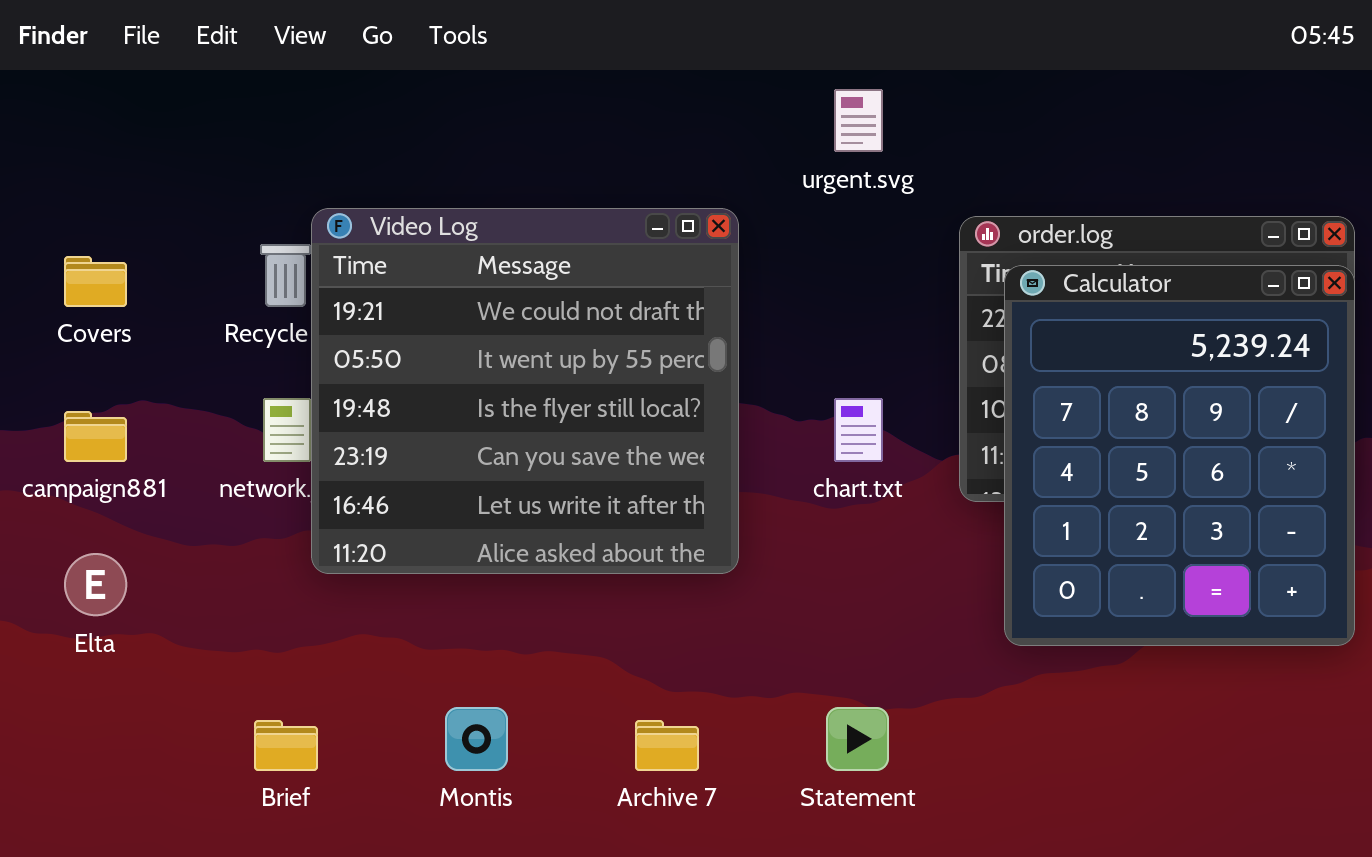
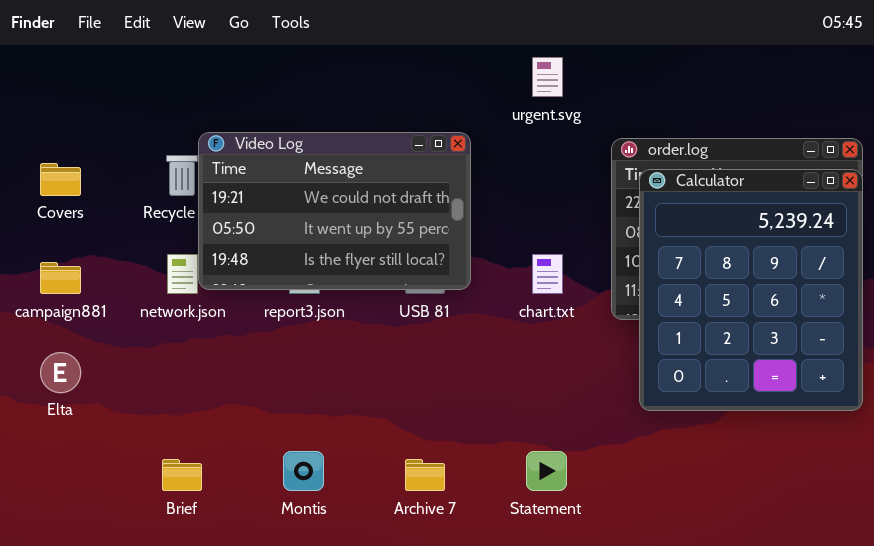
Video Log: [311,208,739,574] -> [198,132,471,290], resized

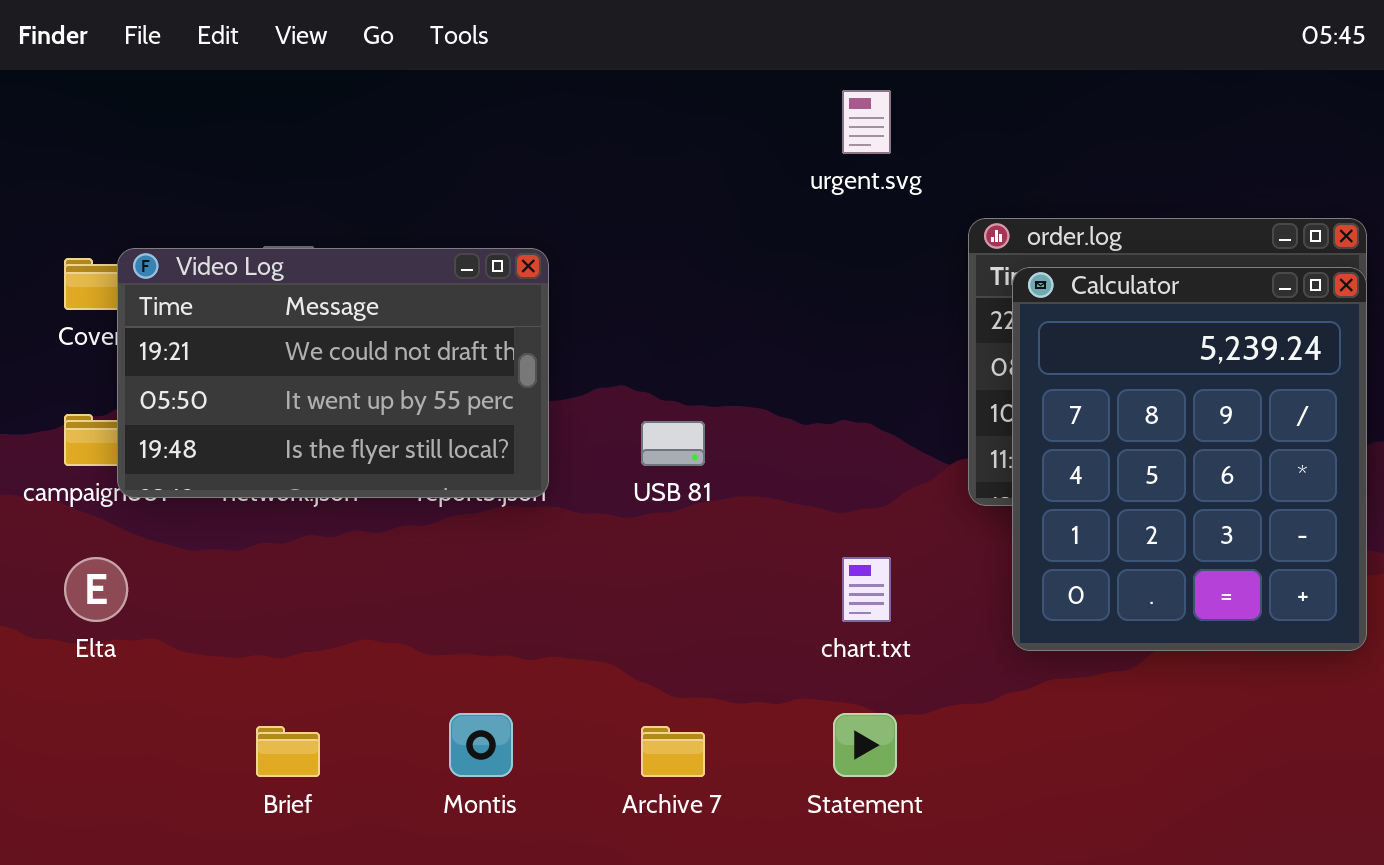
Video Log: [198,132,471,290] -> [117,248,549,498], moved
chart.txt: [532,254,563,294] -> [842,557,891,622], moved

